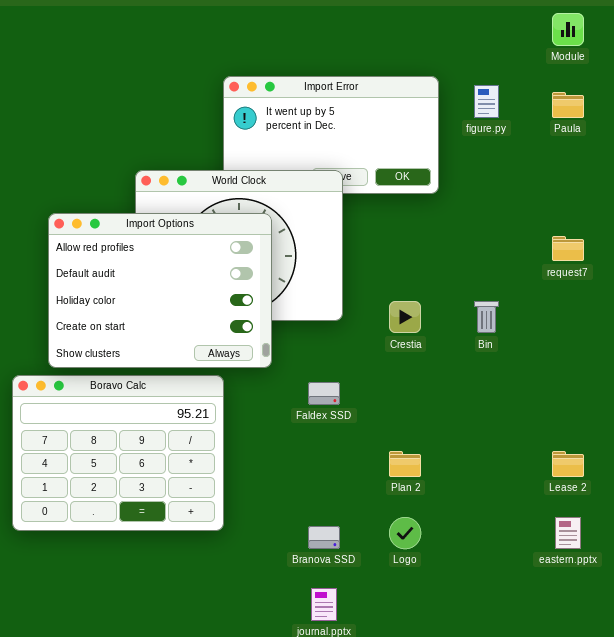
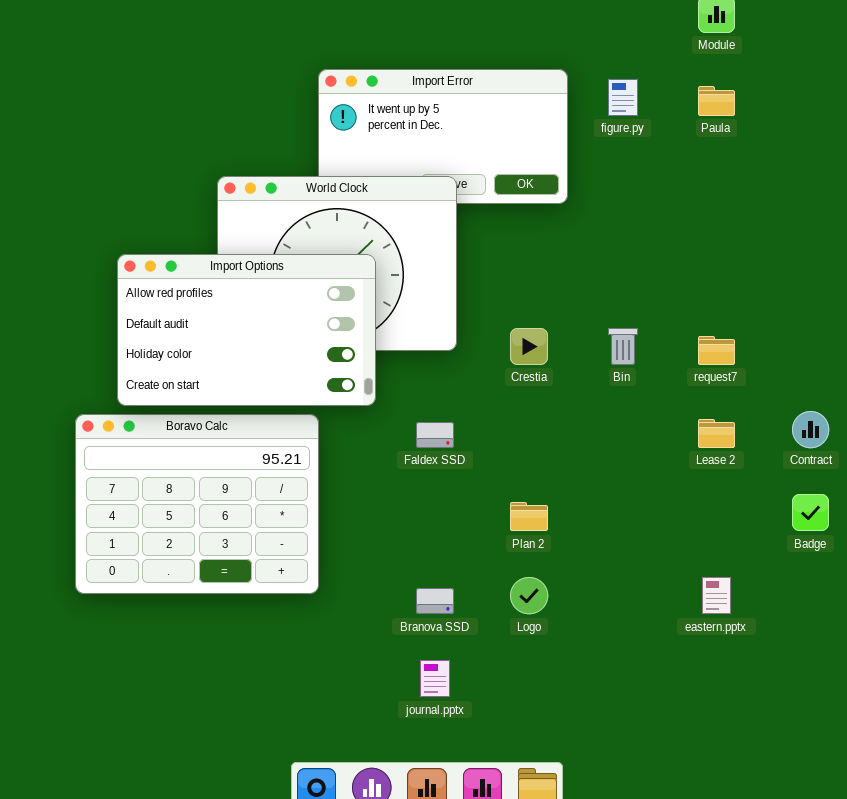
Import Options: [48,213,272,368] -> [117,254,376,406], resized
request7: [552,236,584,261] -> [698,336,735,365], moved
Lease 2: [552,451,584,477] -> [698,419,735,448], moved

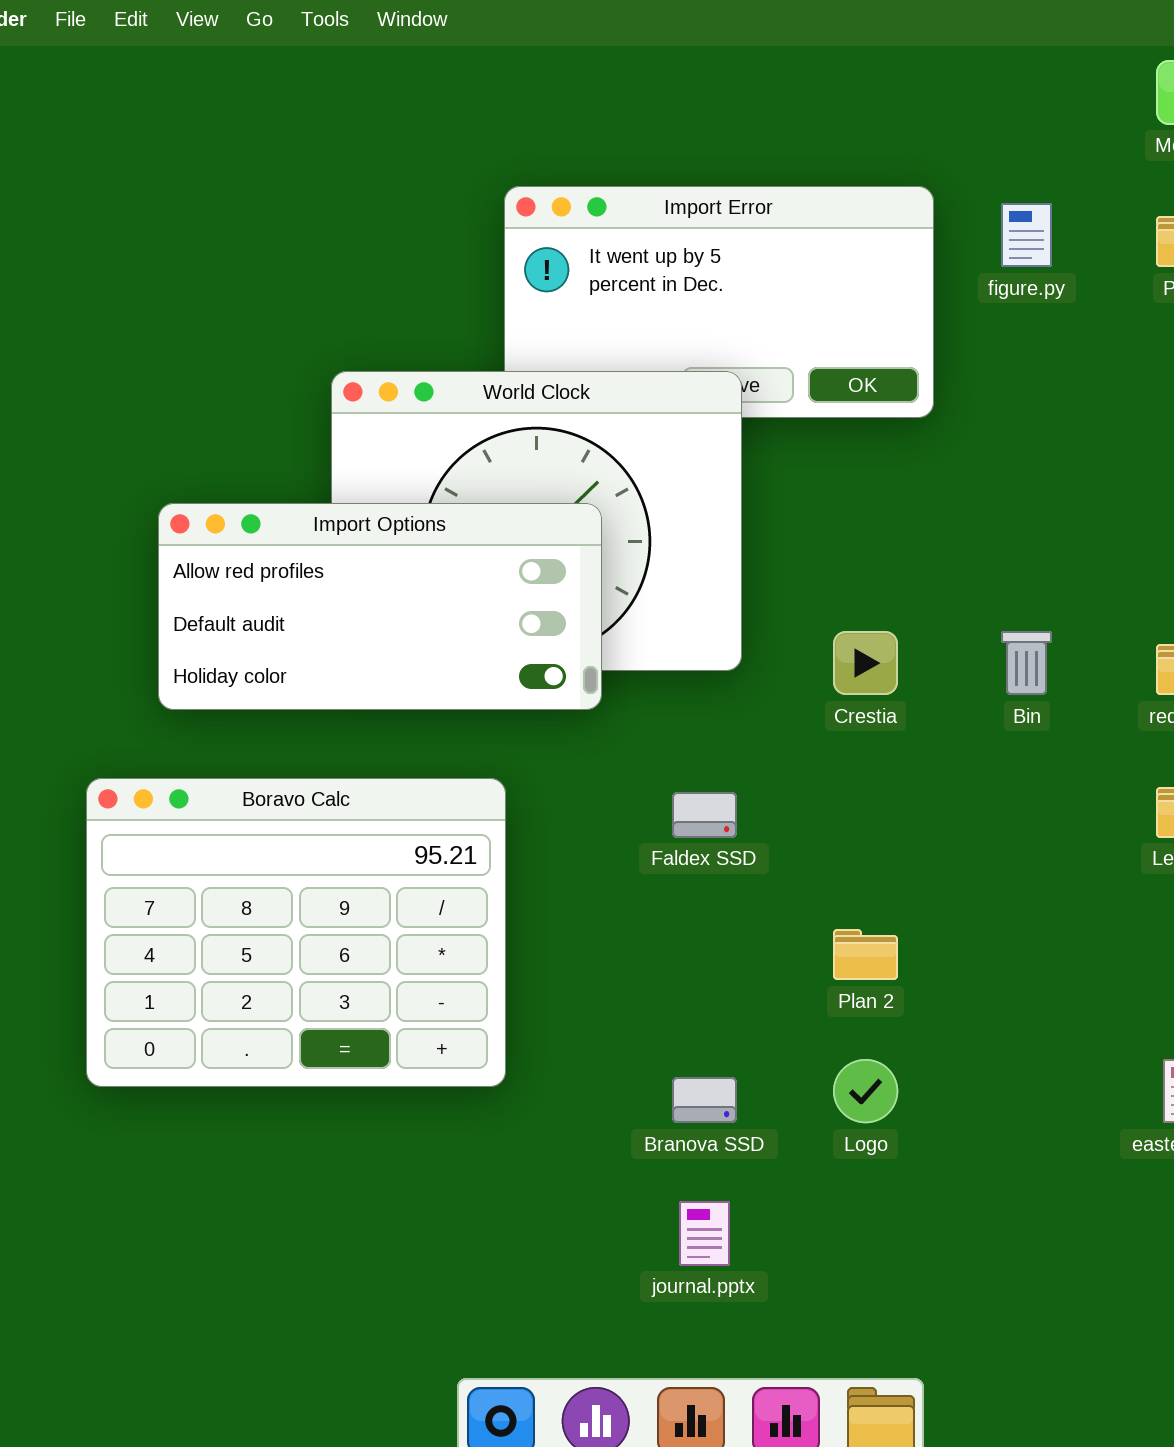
Import Options: [117,254,376,406] -> [158,503,602,710], resized

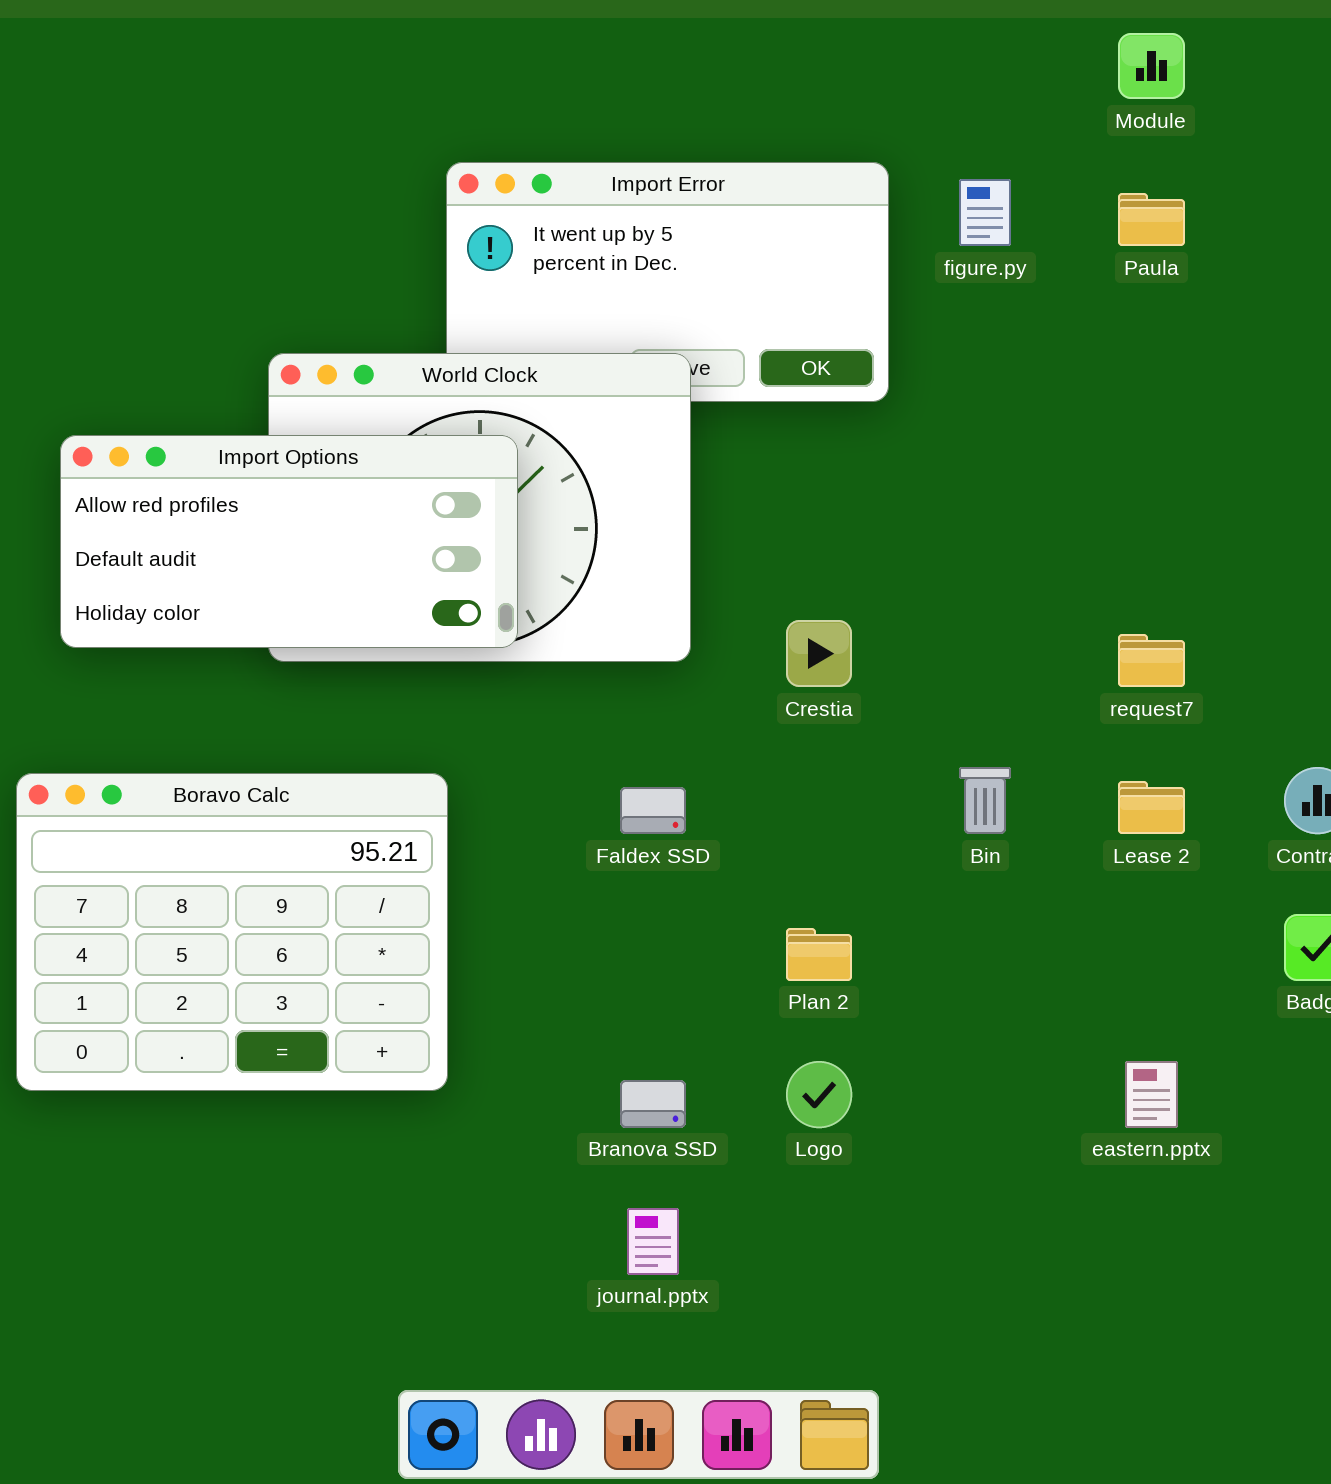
Import Options: [158,503,602,710] -> [60,435,518,648], moved
Bin: [1001,631,1052,695] -> [959,767,1011,834], moved

